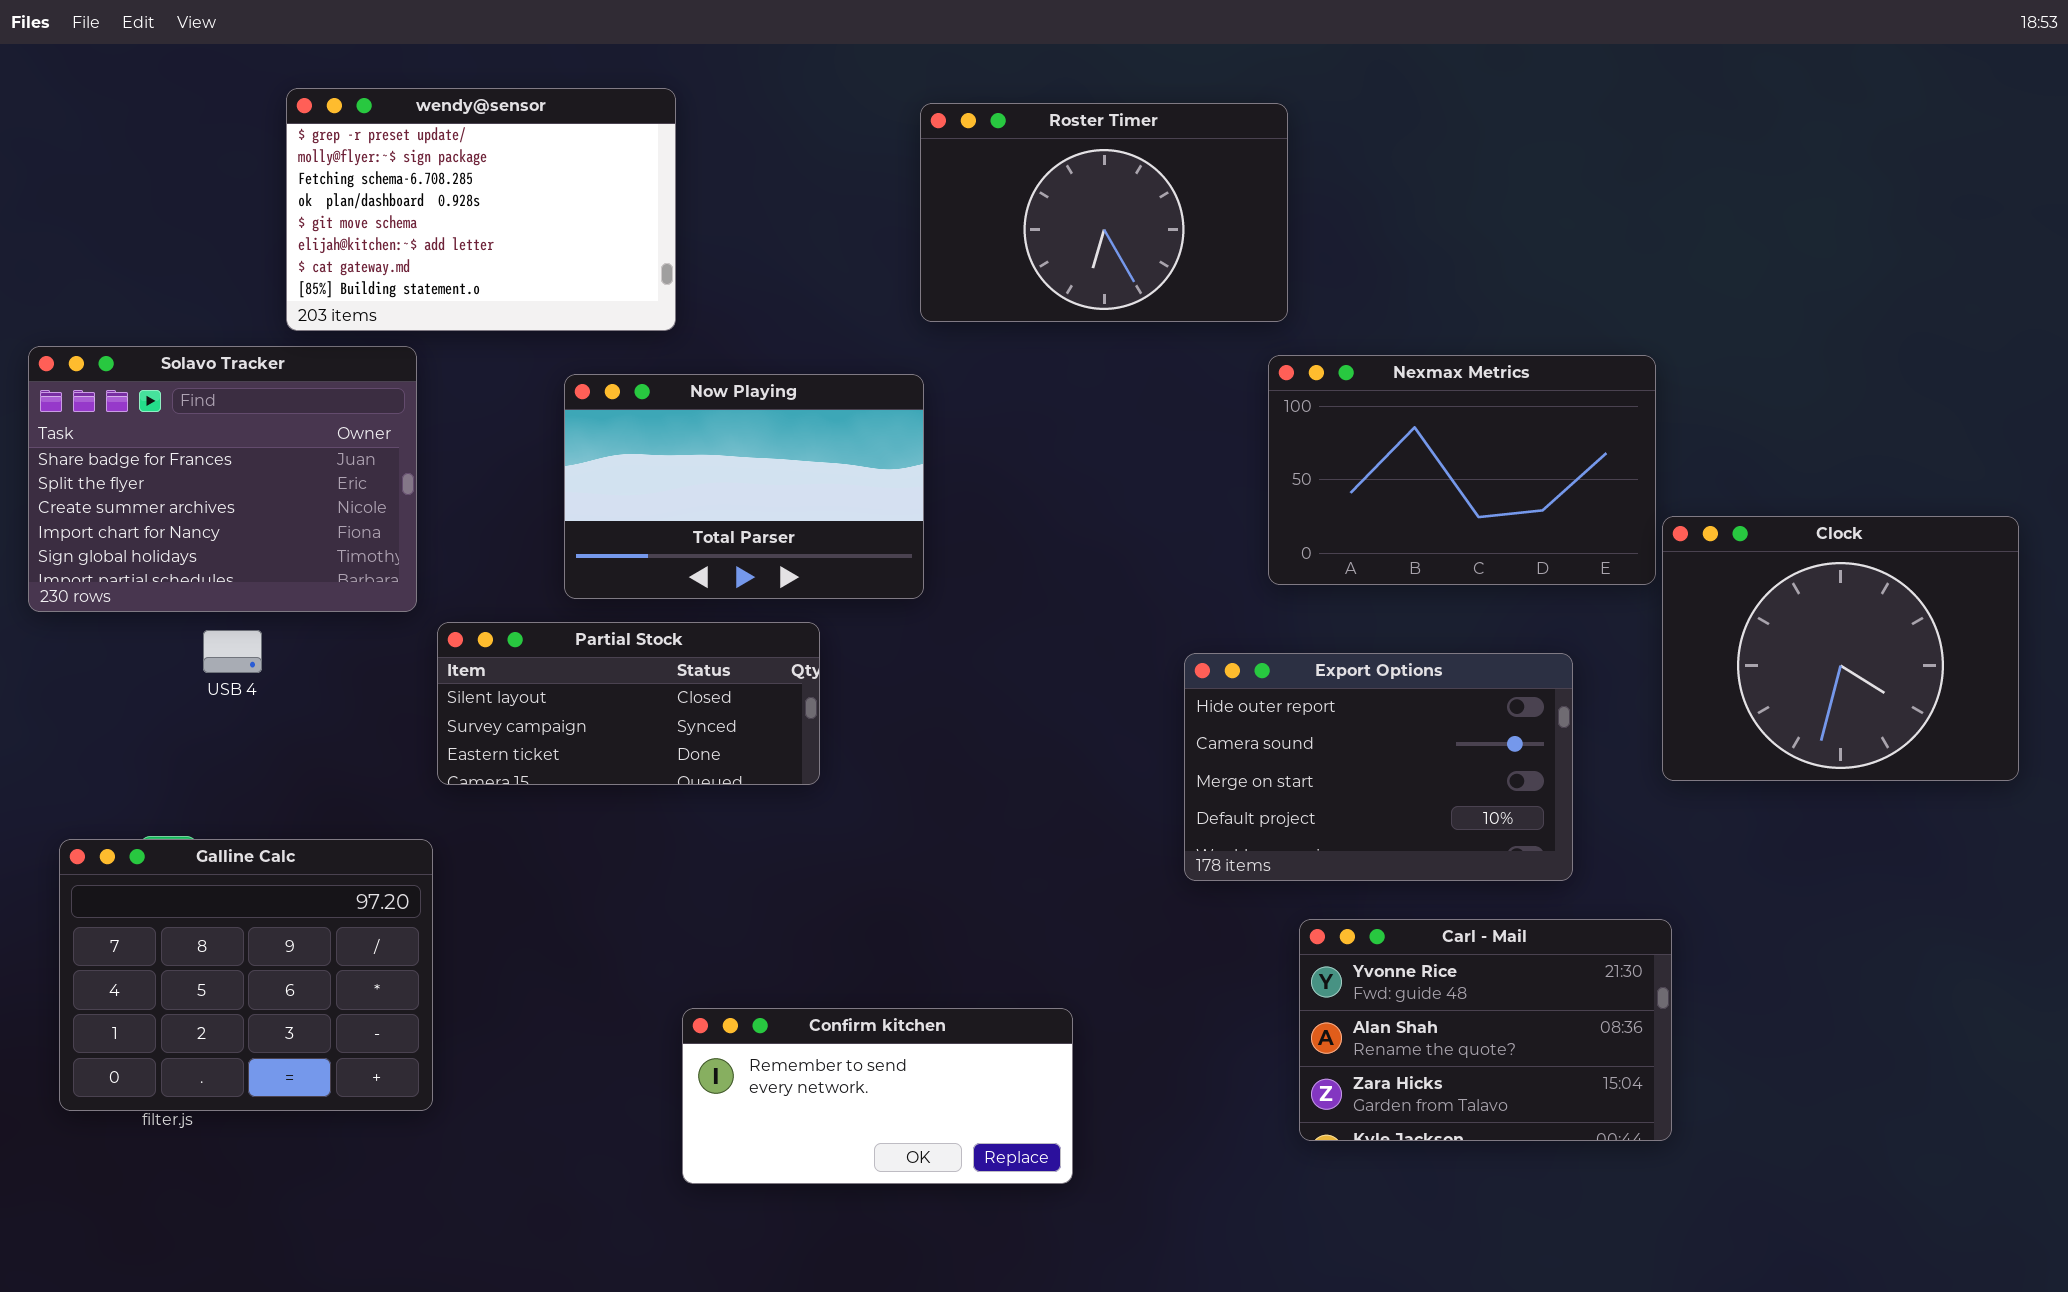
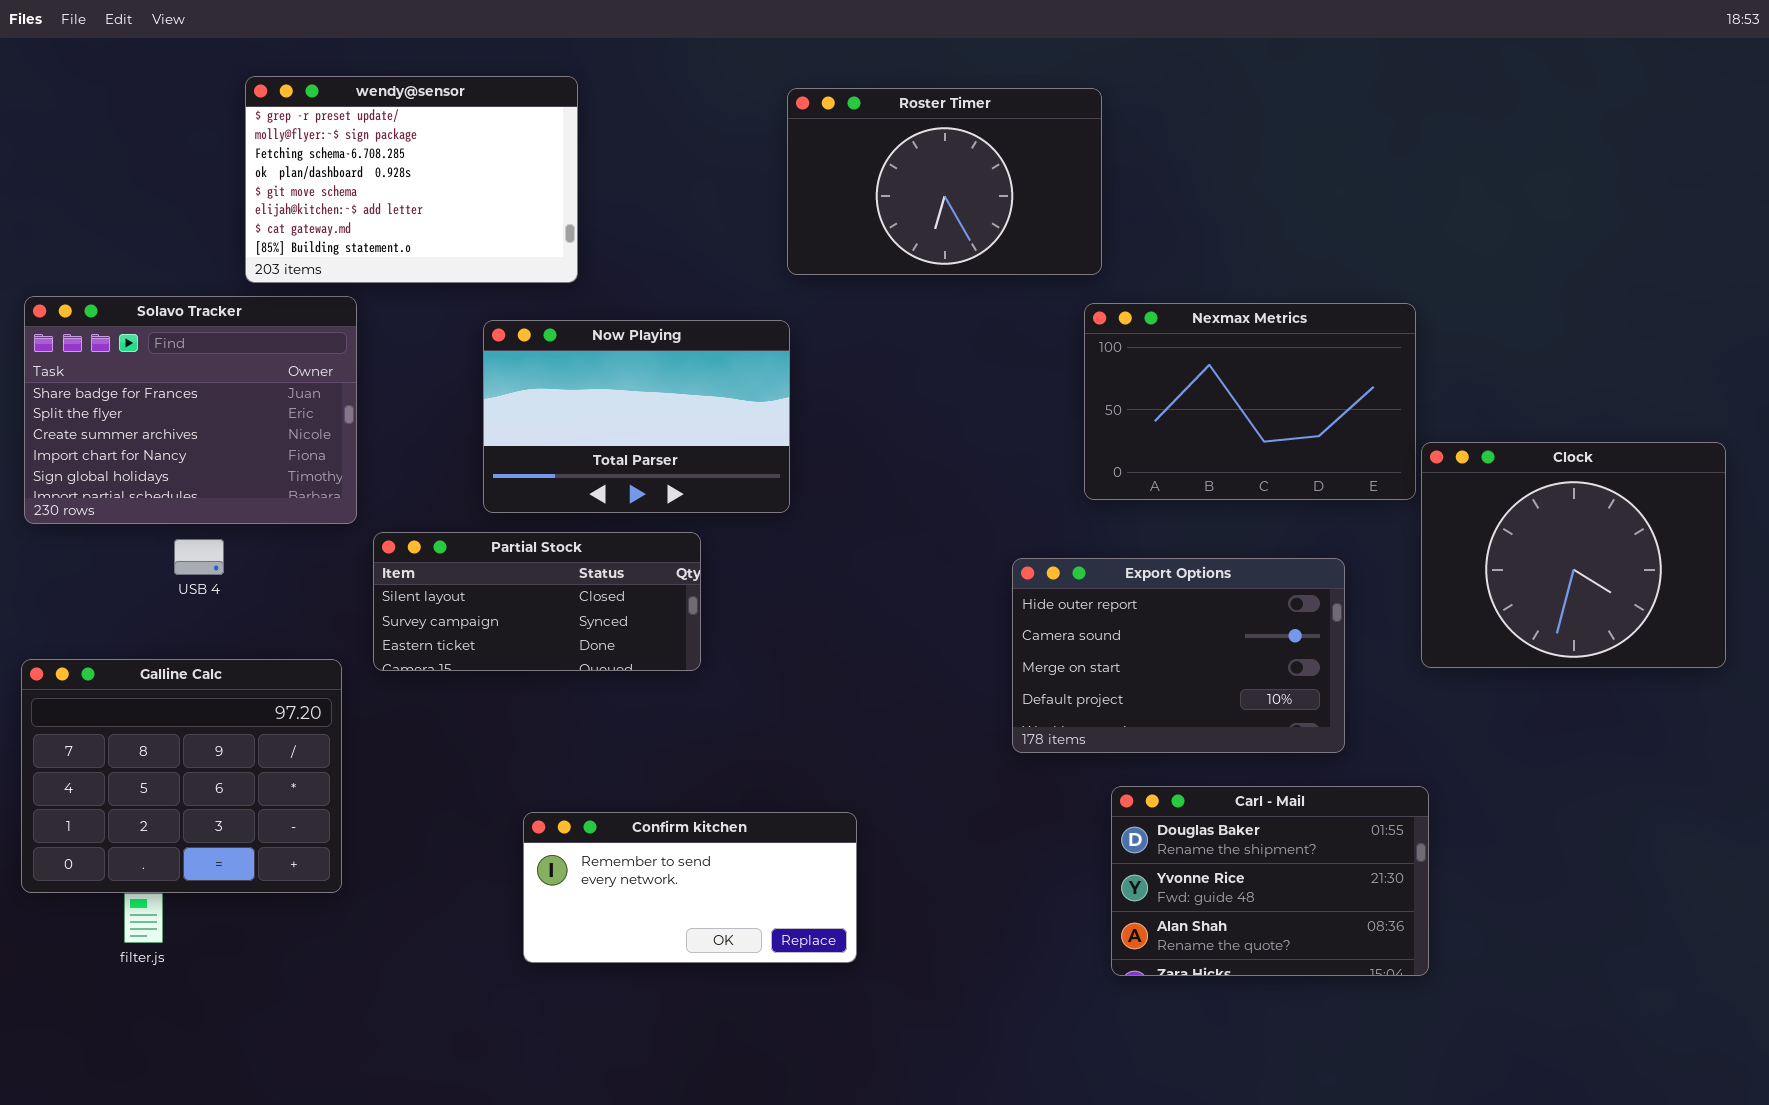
Galline Calc: [59,839,433,1111] -> [21,659,342,893], moved
Carl - Mail: [1299,919,1672,1141] -> [1111,786,1429,976], scrolled up 1 row
Confirm kitchen: [682,1008,1073,1184] -> [523,812,857,963], moved

